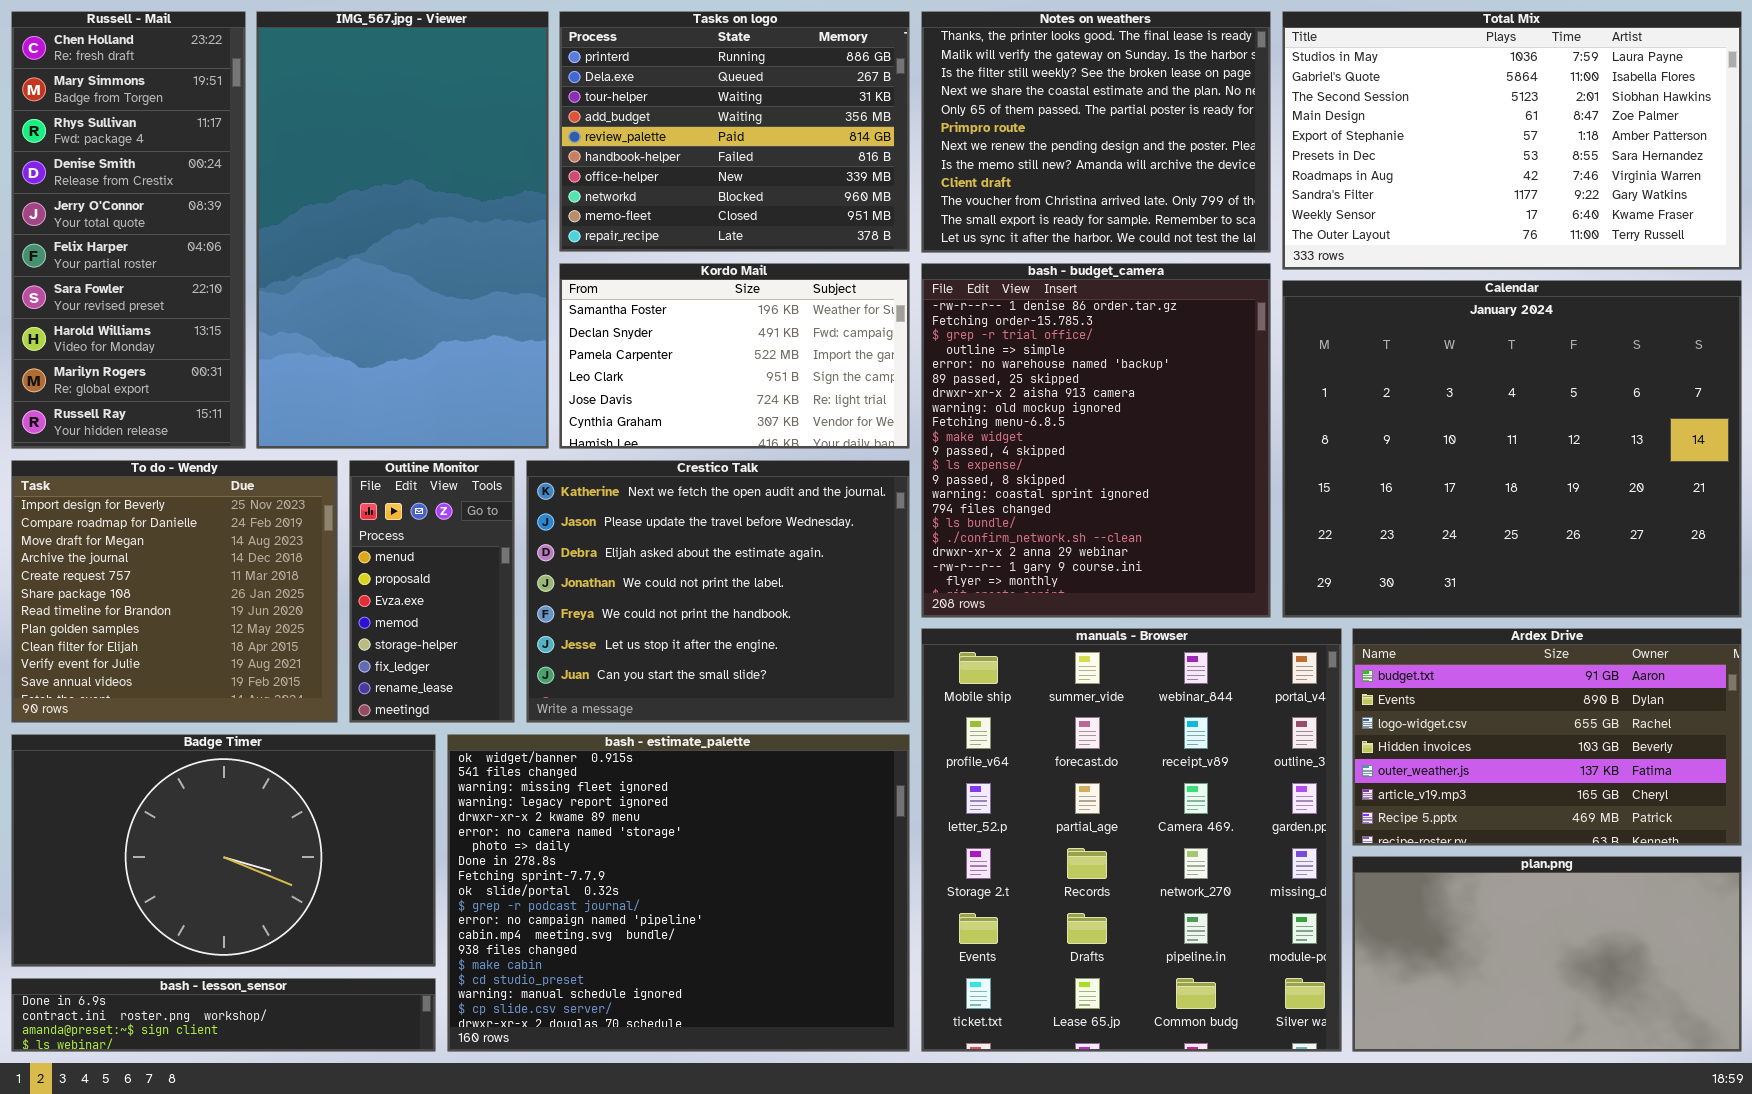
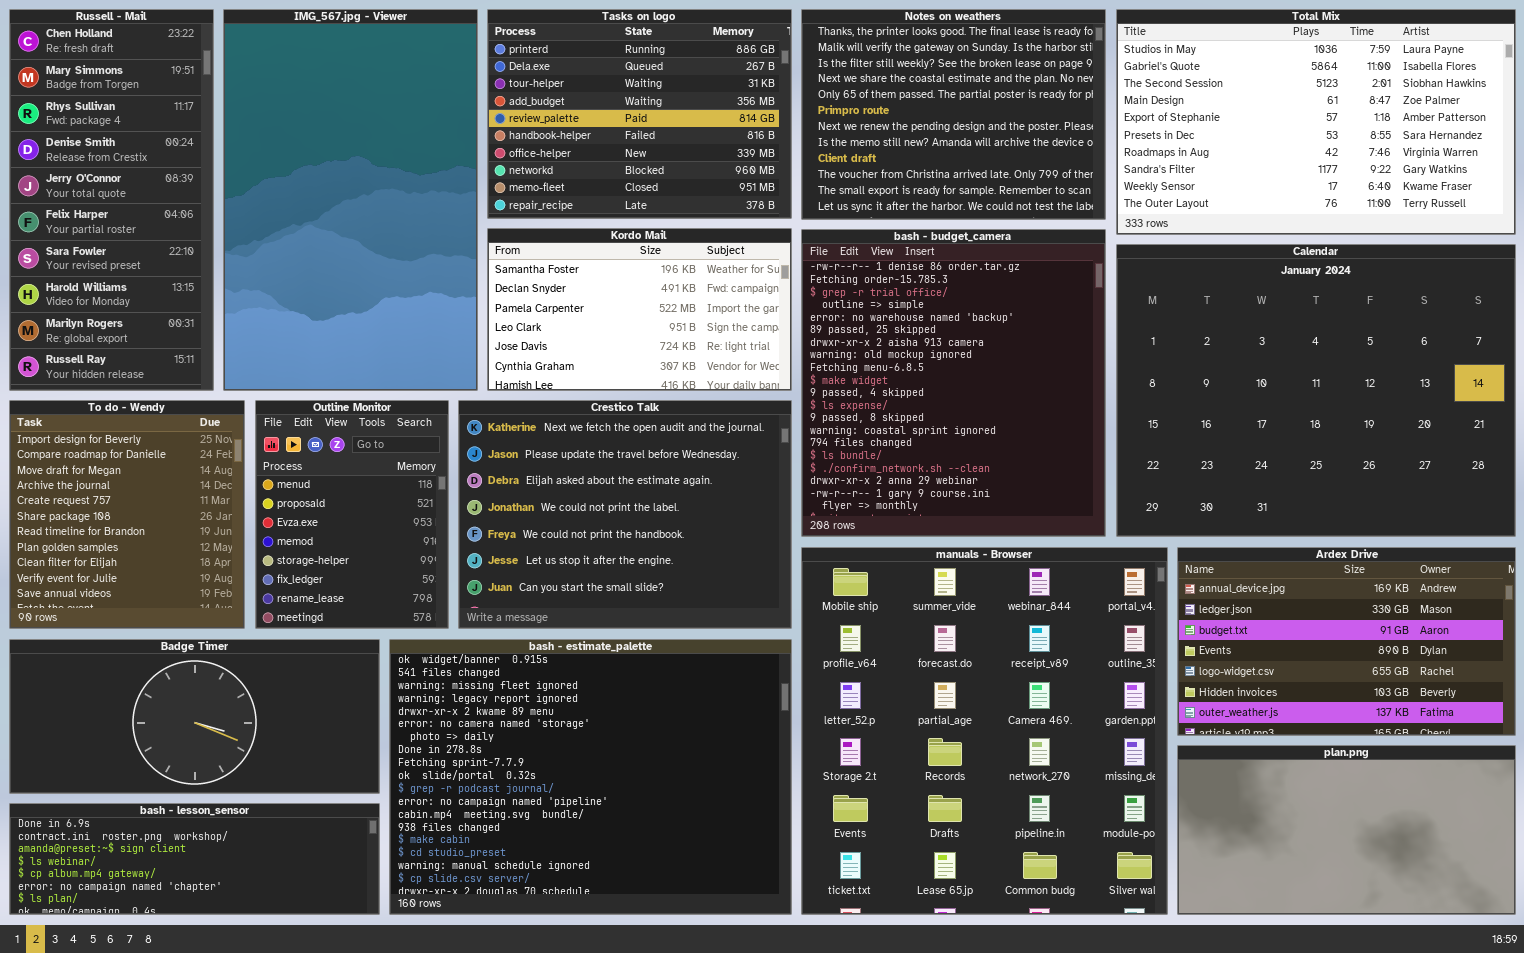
To do - Wendy: [11,460,338,723] -> [9,400,245,629], resized
Outline Monitor: [349,460,515,723] -> [255,400,449,629], resized
Ardex Drive: [1352,628,1742,846] -> [1177,547,1516,736], scrolled up 2 rows
Badge Timer: [11,734,436,967] -> [9,639,380,794], resized
bash - lesson_sensor: [11,978,436,1052] -> [9,803,380,915], resized

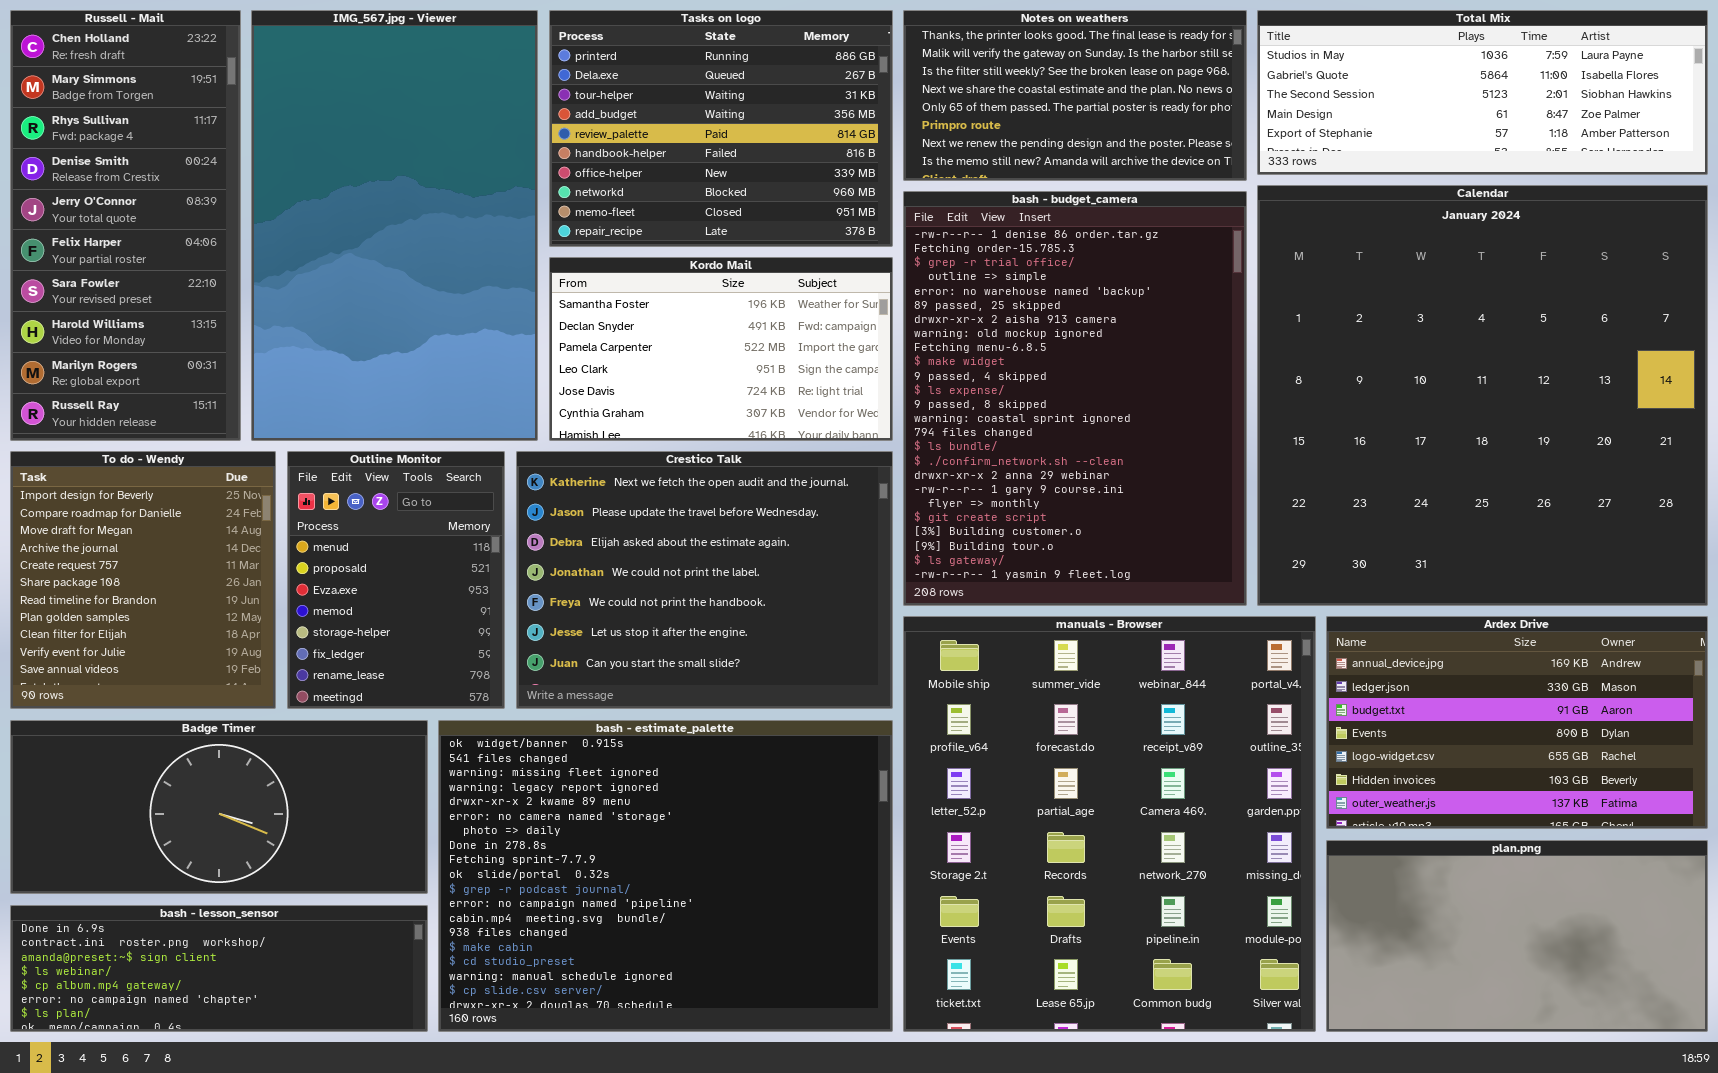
Notes on weathers: [801,9,1106,220] -> [903,10,1247,181], resized
Total Mix: [1116,9,1516,235] -> [1257,10,1708,175], resized
bash - budget_camera: [801,229,1106,537] -> [903,191,1247,606], resized
Calendar: [1116,244,1516,537] -> [1257,185,1708,606], resized

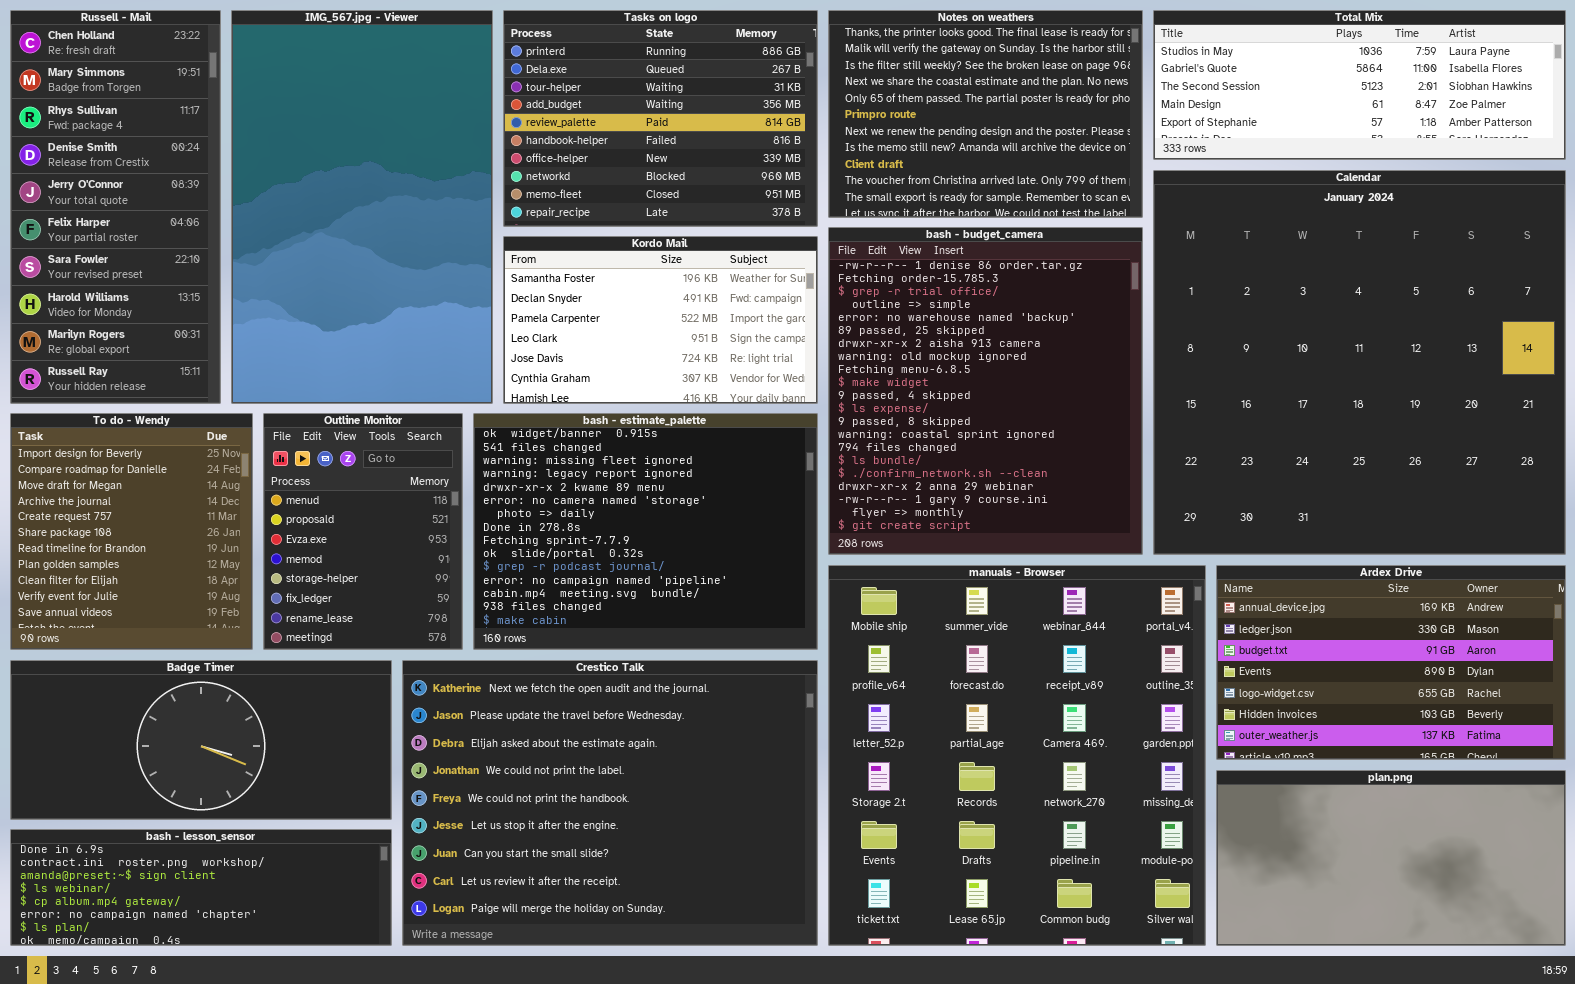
Notes on weathers: [903,10,1247,181] -> [828,10,1143,218], resized
bash - budget_camera: [903,191,1247,606] -> [828,227,1143,555], resized
Crestico Talk: [516,451,893,709] -> [402,660,818,946], moved, resized
bash - estimate_palette: [438,720,893,1032] -> [473,413,818,650], moved, resized

